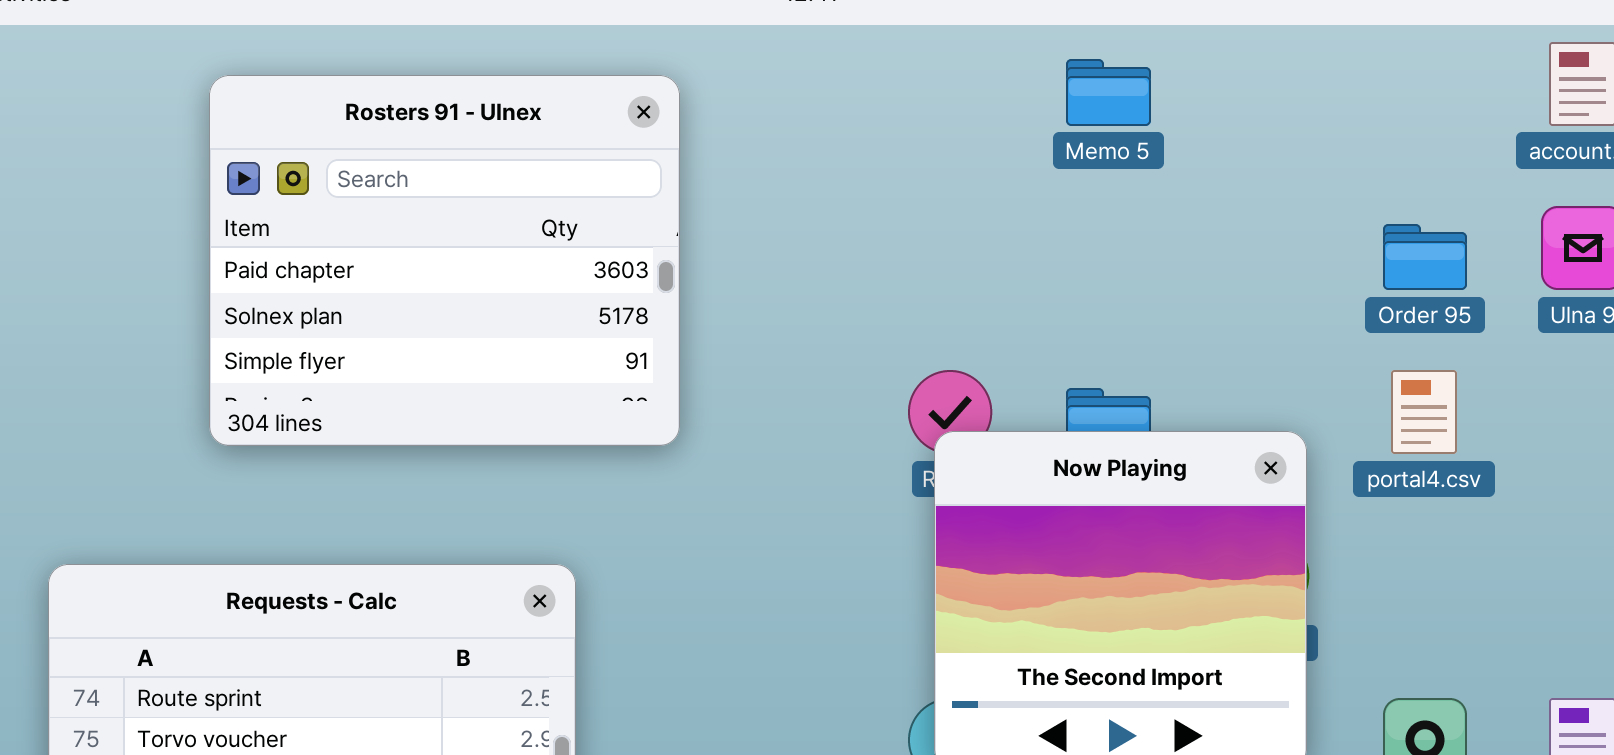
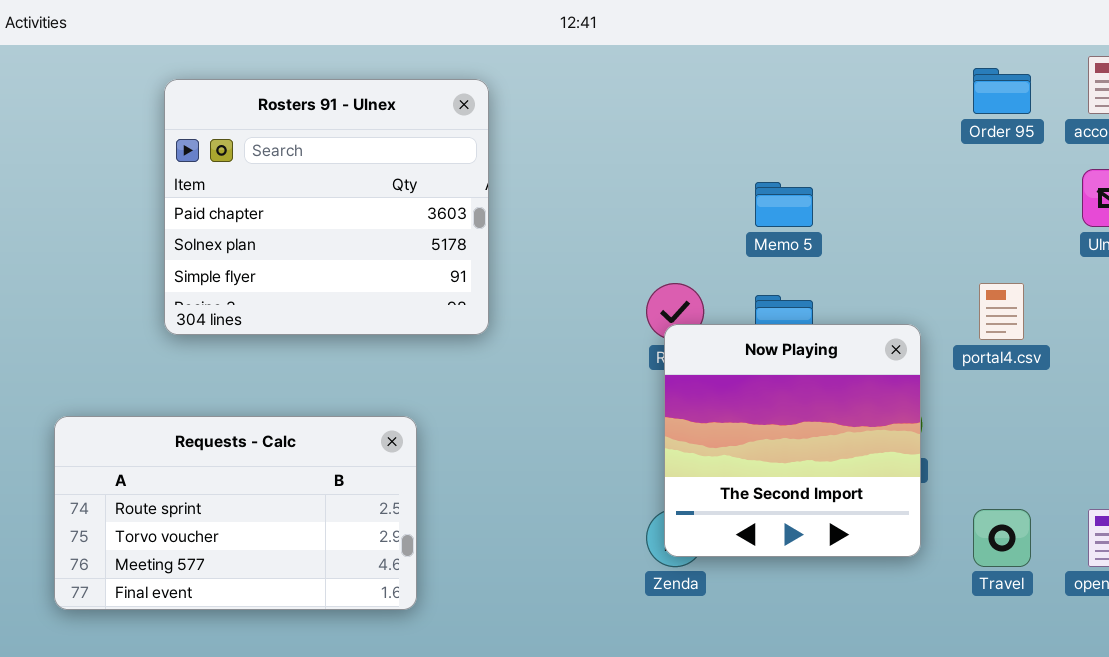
Memo 5: [1066,59,1151,126] -> [755,182,813,227], moved
Order 95: [1383,224,1467,290] -> [973,68,1031,114], moved

